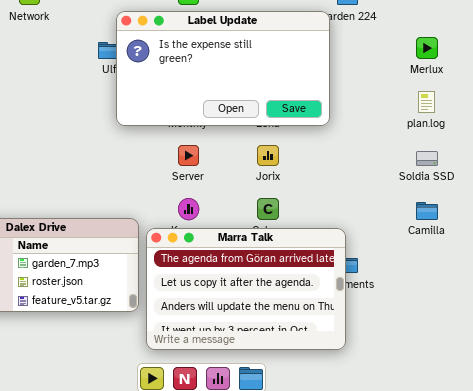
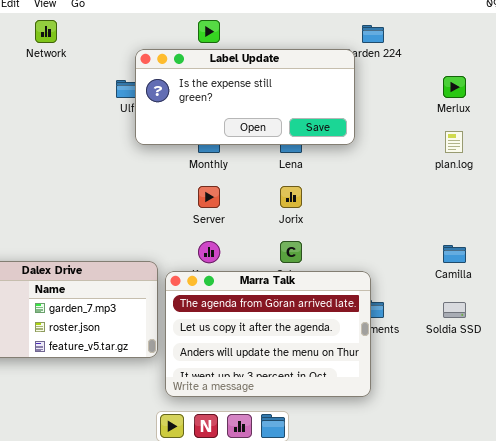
Label Update: [116,11,330,126] -> [135,49,355,145], resized
Soldia SSD: [416,151,438,166] -> [443,302,466,318], moved

